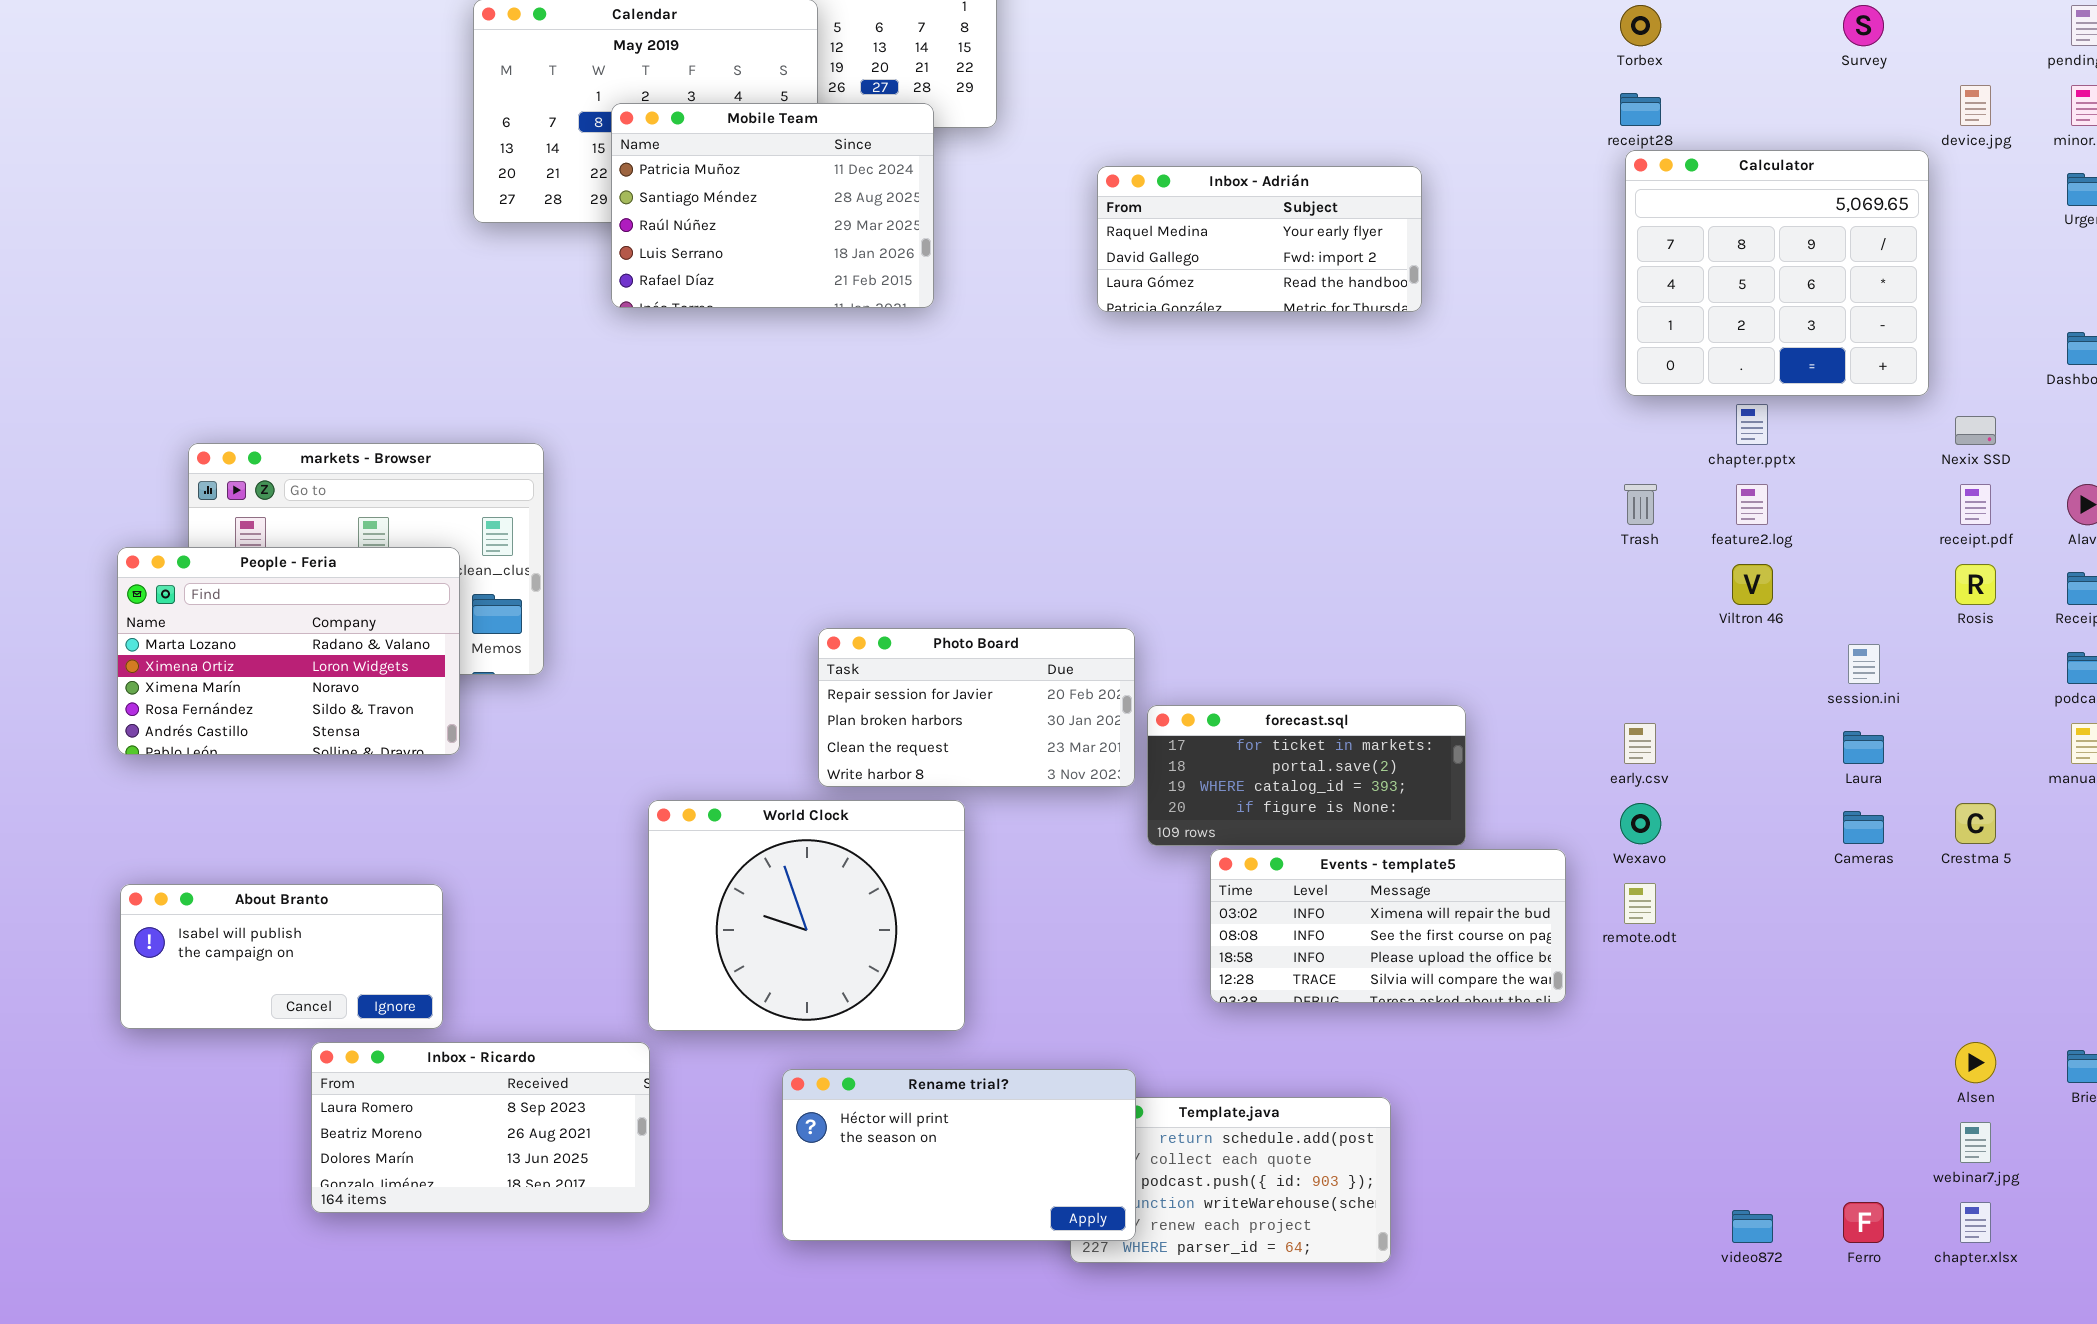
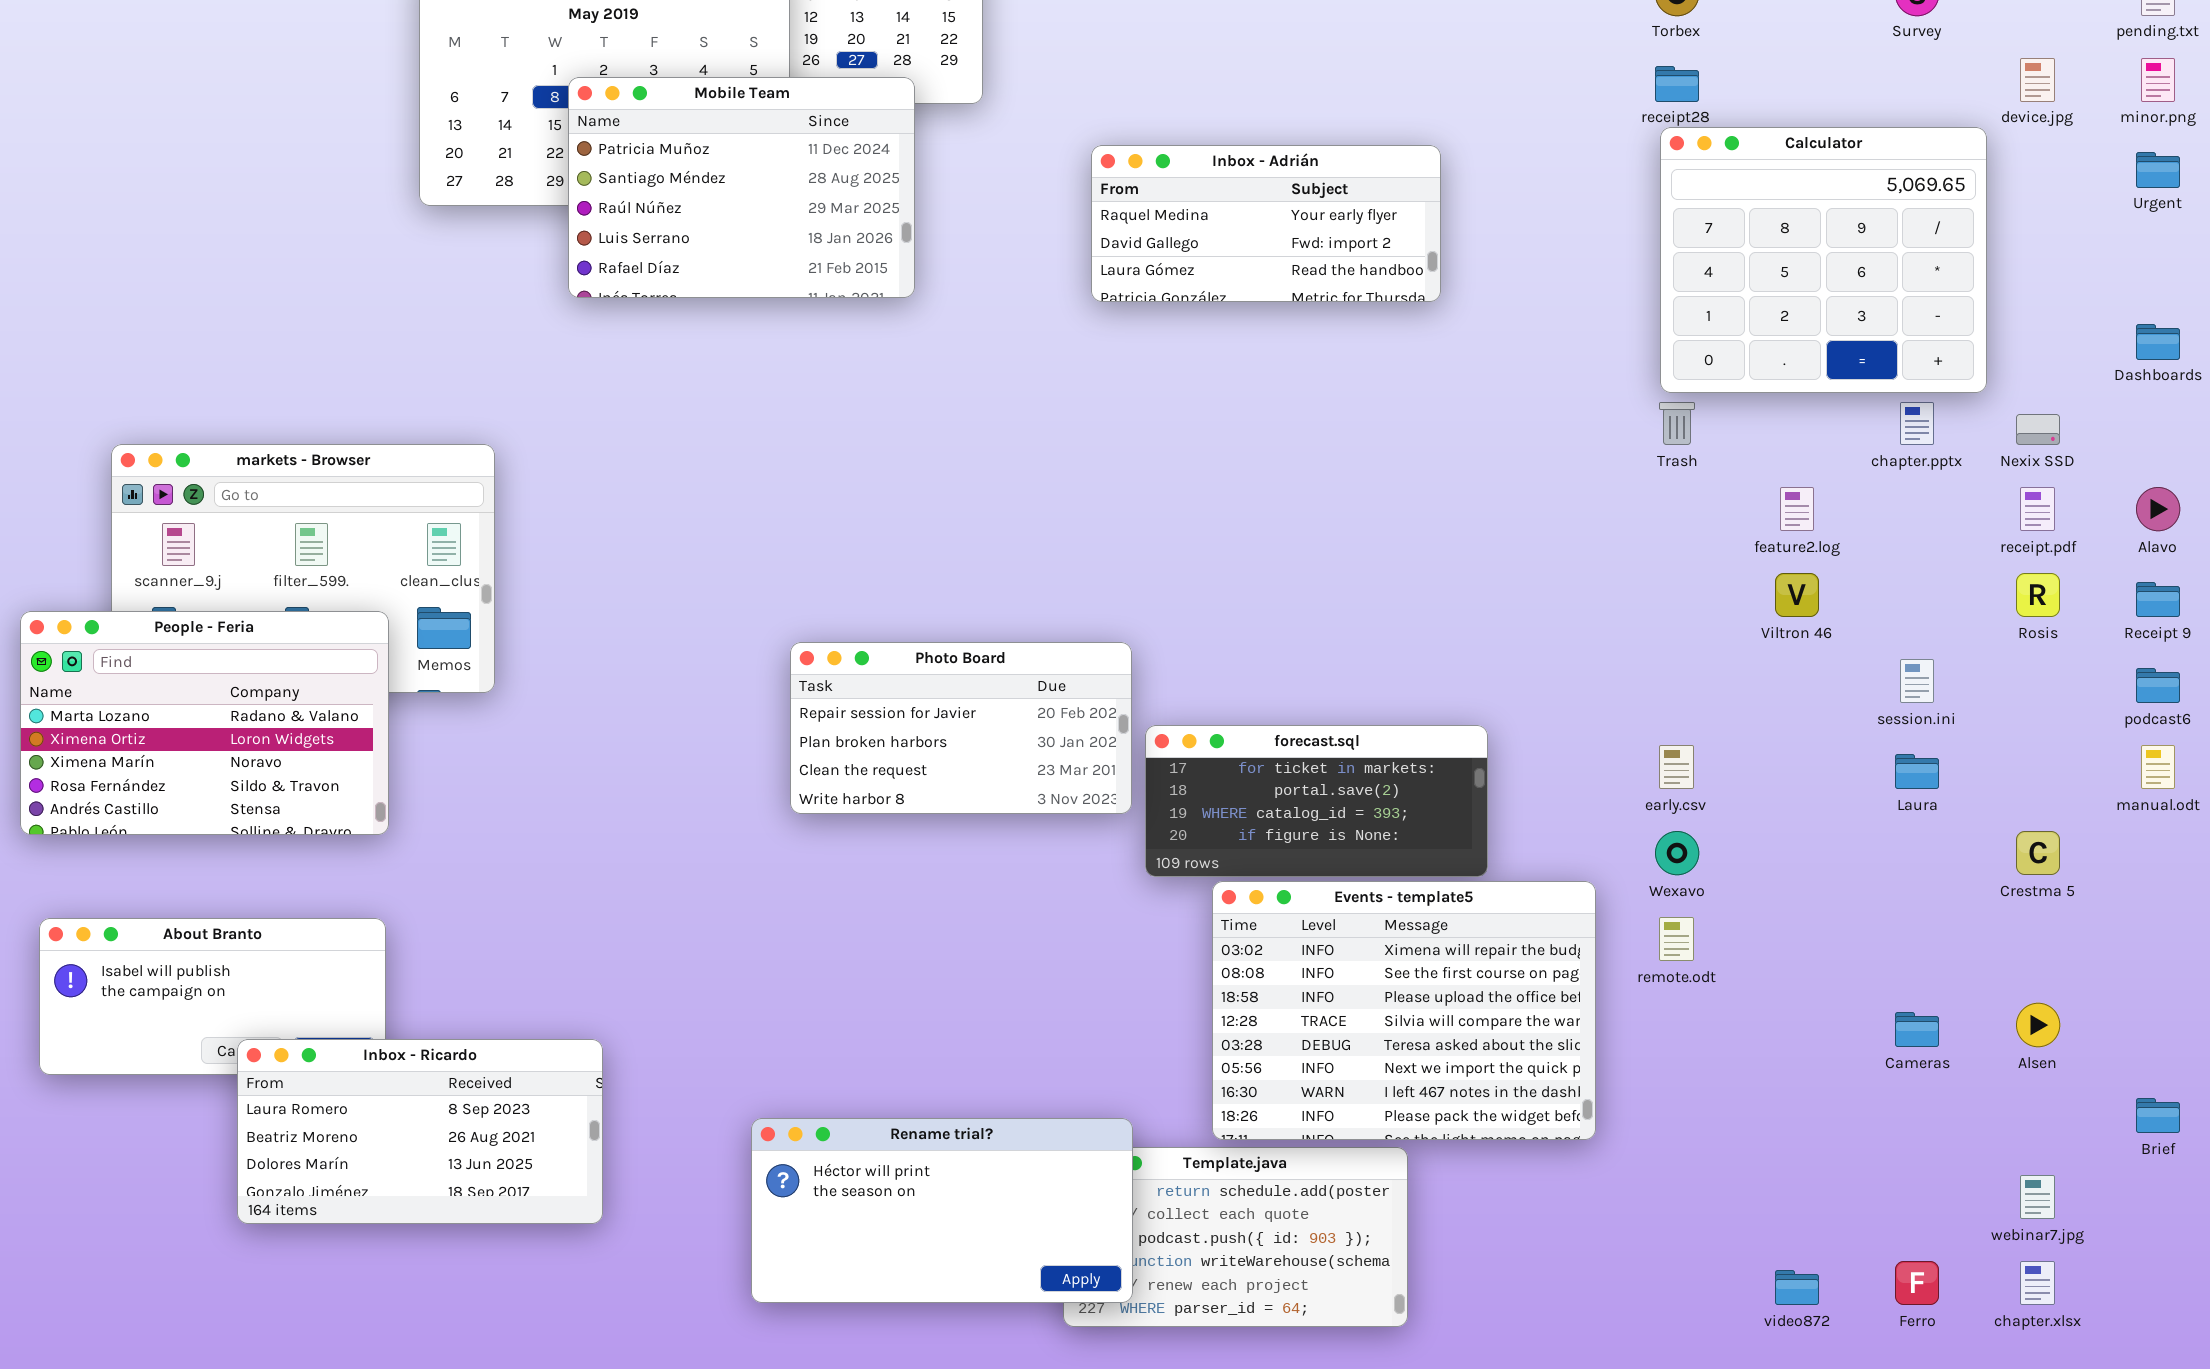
chapter.pptx: [1736,404,1768,445] -> [1900,402,1934,445], moved
Trash: [1624,484,1657,525] -> [1659,402,1695,445], moved
People - Feria: [117,547,460,755] -> [20,611,389,835], moved
World Clock: [648,800,965,1031] -> none, closed
Cameras: [1843,811,1884,844] -> [1895,1012,1939,1047], moved
Events - template5: [1210,849,1566,1003] -> [1212,881,1596,1140], resized
Inbox - Ricardo: [311,1042,650,1213] -> [237,1039,603,1224], moved
Alsen: [1955,1042,1996,1083] -> [2016,1003,2060,1047], moved

